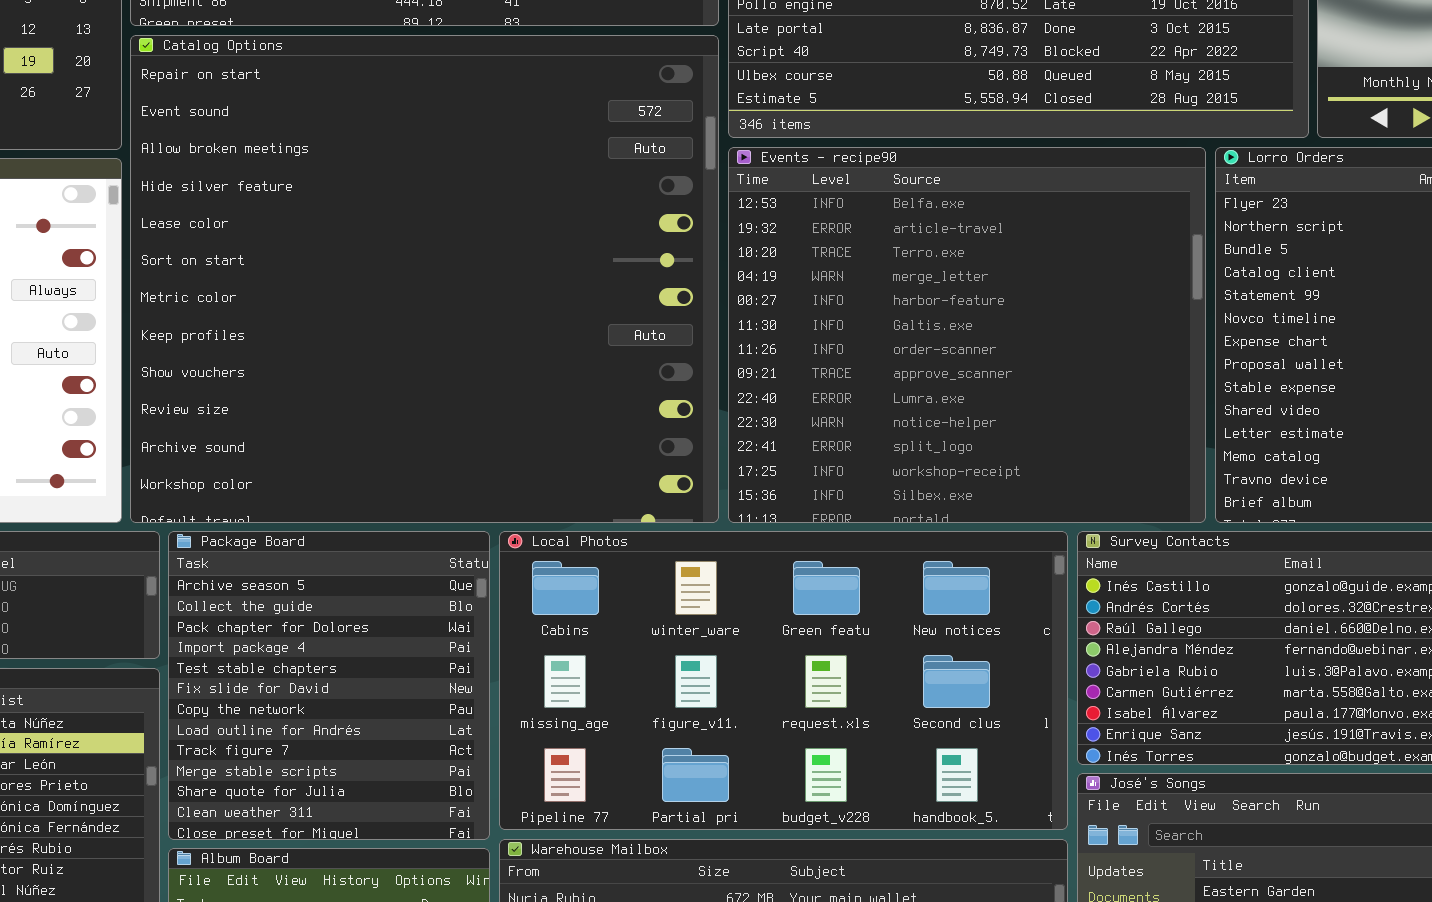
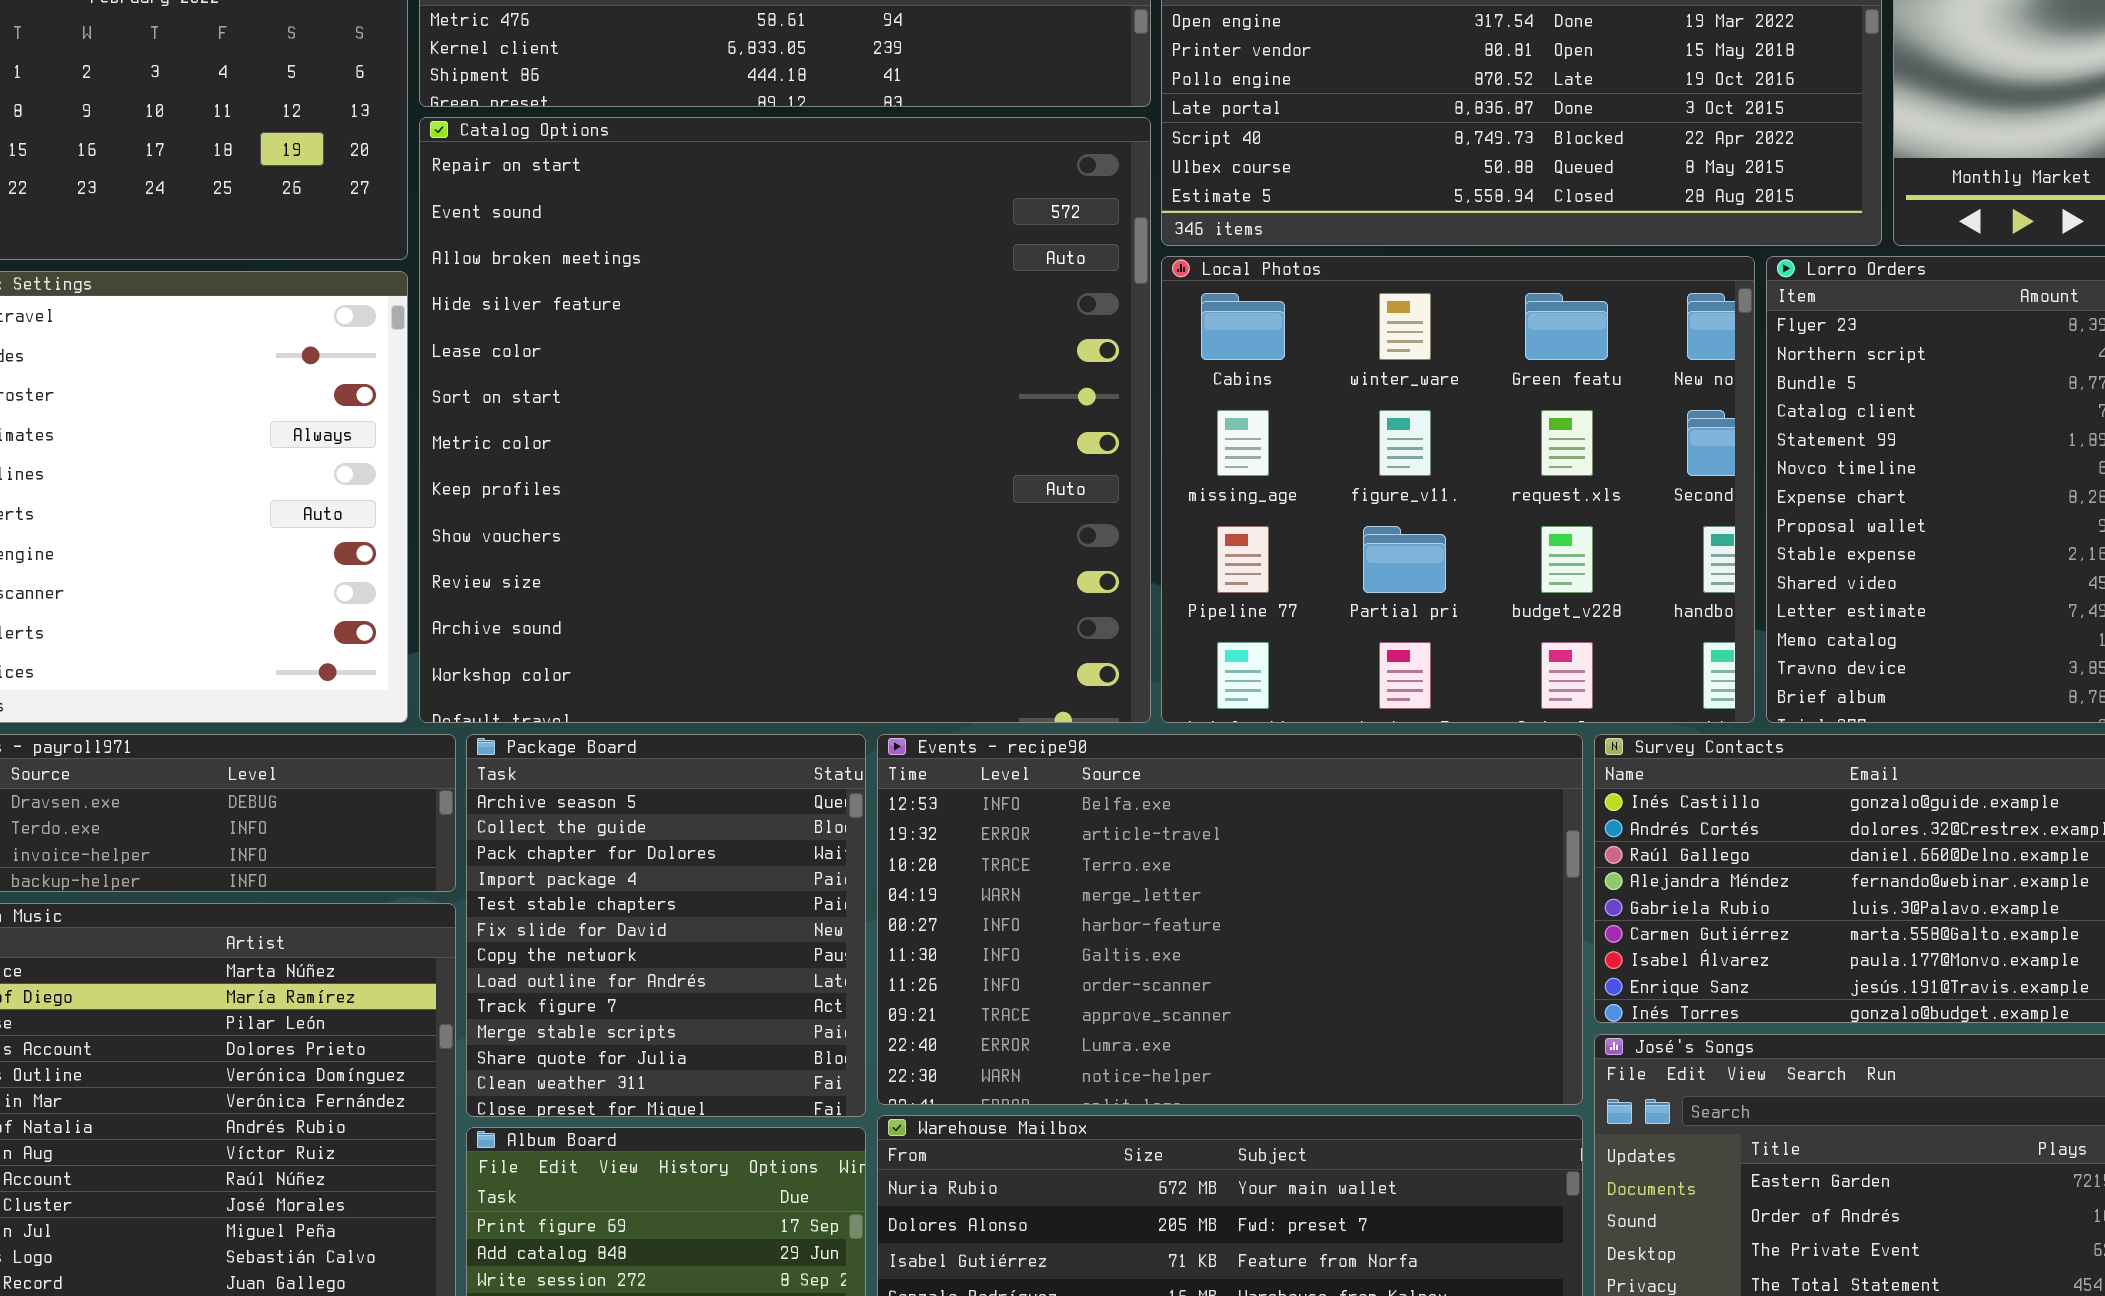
Events - recipe90: [728,147,1206,523] -> [877,734,1583,1105], moved, resized
Local Photos: [499,531,1068,830] -> [1161,256,1755,723], moved, resized

